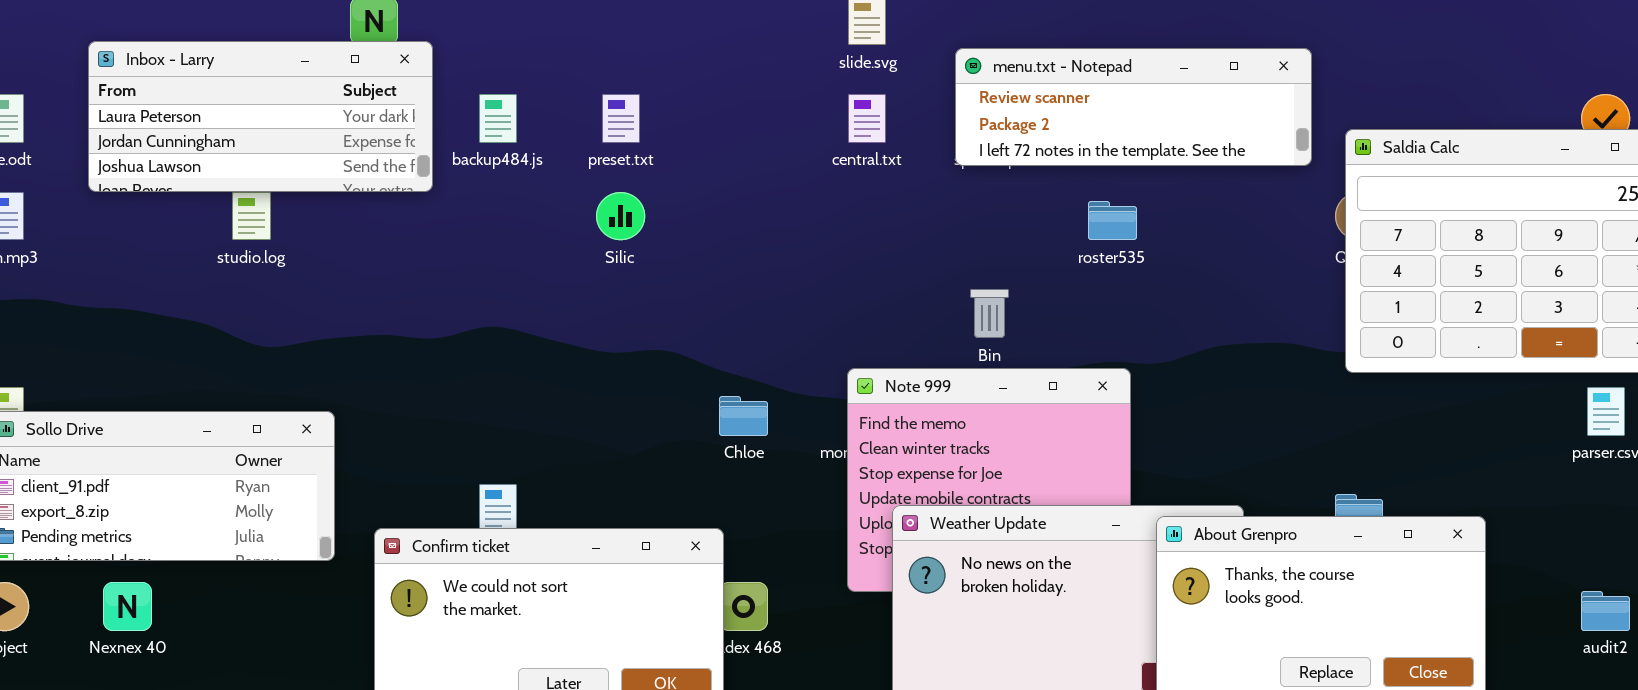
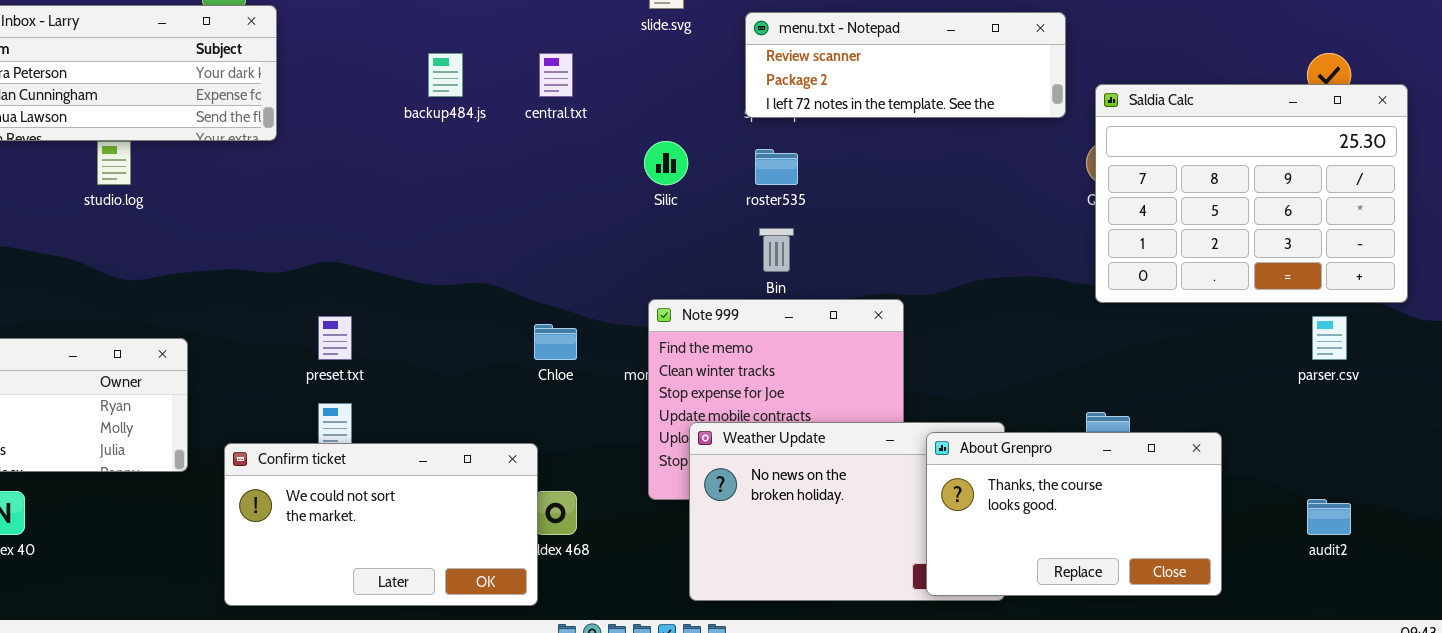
backup484.js: [479,94,517,143] -> [428,53,463,97], moved
preset.txt: [602,94,640,143] -> [318,316,352,360], moved
central.txt: [848,94,886,143] -> [539,53,573,97], moved
Silic: [596,192,645,240] -> [644,141,688,185], moved
roster535: [1088,201,1137,240] -> [755,149,798,185], moved

